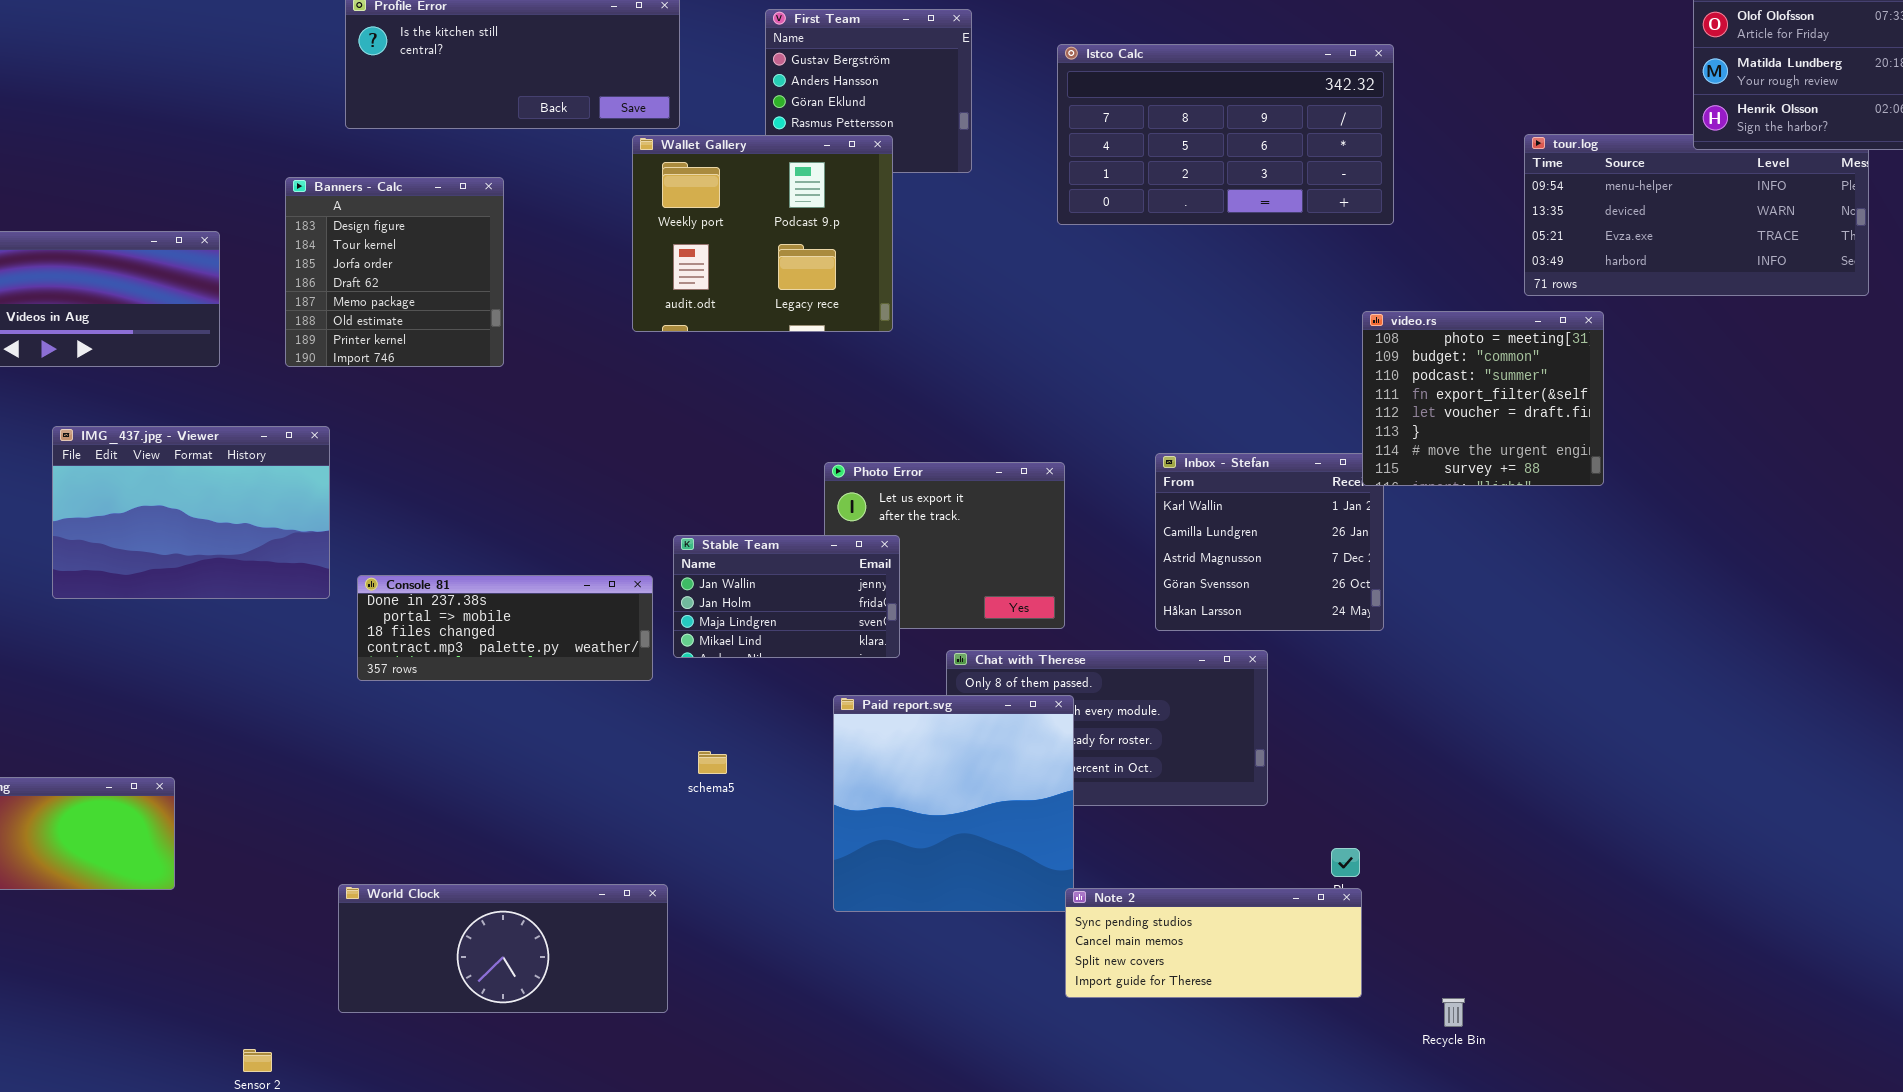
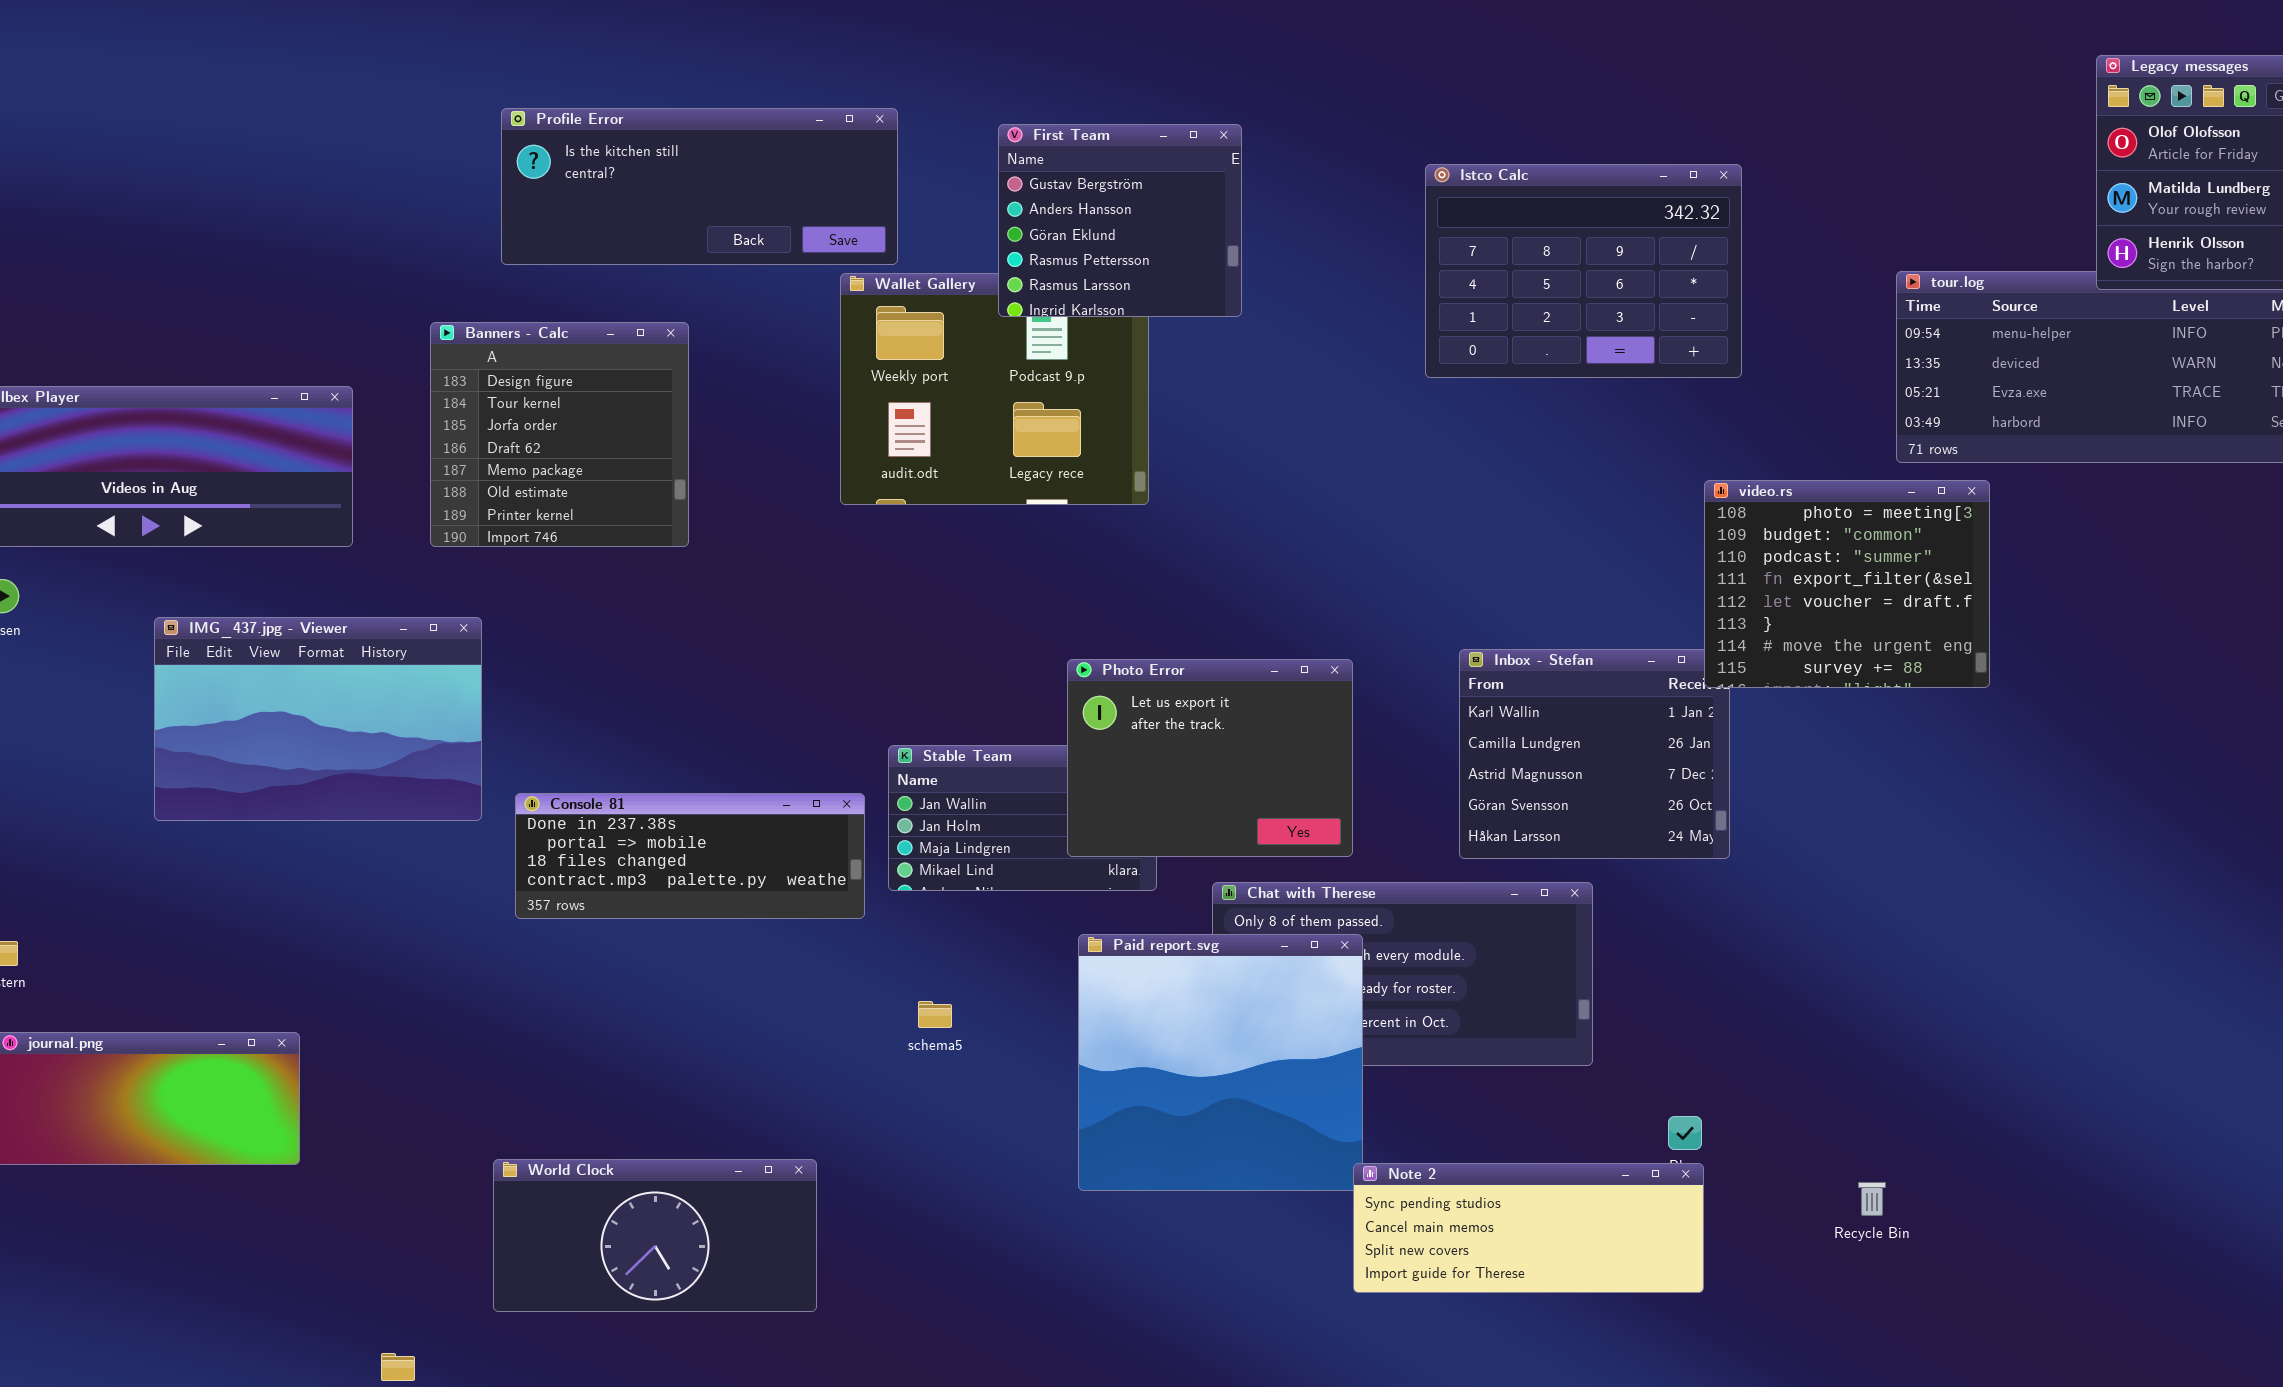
First Team: [765,9,972,173] -> [998,124,1242,317], raised
Istco Calc: [1057,44,1394,225] -> [1425,164,1742,378], resized
Photo Error: [824,462,1065,629] -> [1067,659,1353,857], raised
World Clock: [338,884,668,1013] -> [493,1159,817,1312], resized
Recycle Bin: [1442,998,1465,1027] -> [1858,1182,1886,1216], moved

